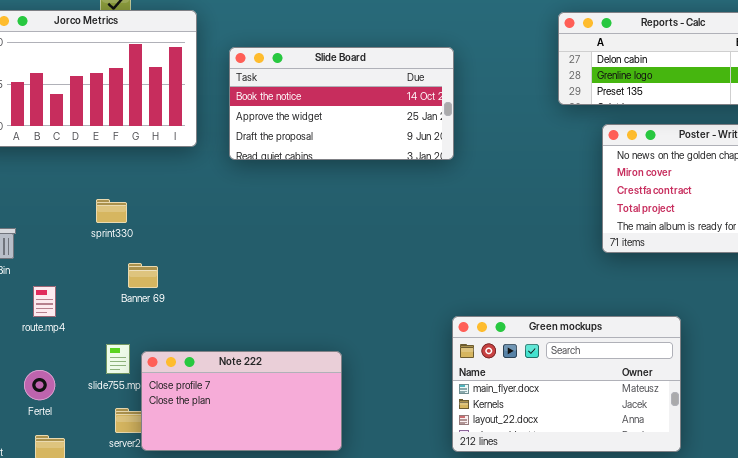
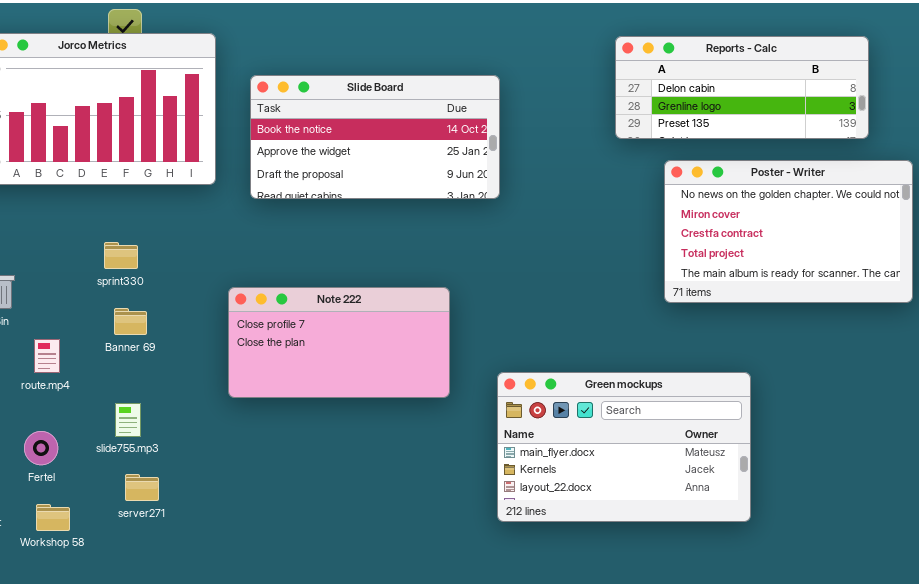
Banner 69: [128,263,158,288] -> [114,308,147,335], moved
Note 222: [141,351,342,451] -> [228,287,450,398], moved

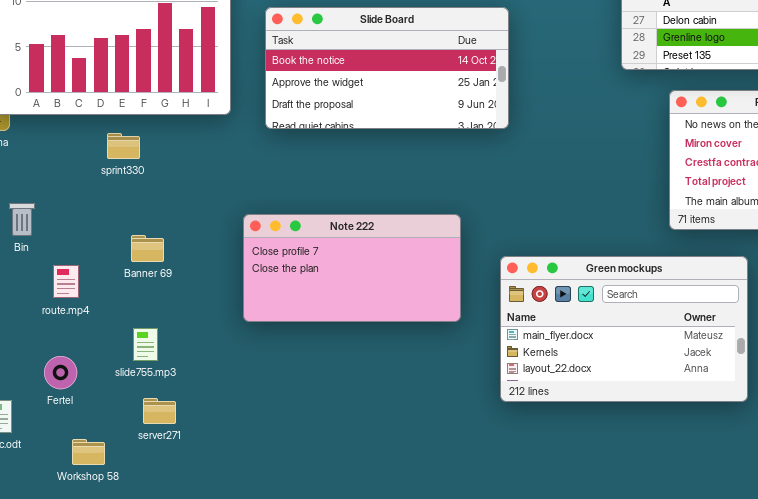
sprint330: [104,242,138,269] -> [107,133,140,159], moved
Green mockups: [497,372,751,522] -> [500,256,748,402], moved
Workshop 58: [36,504,70,531] -> [72,439,105,465], moved

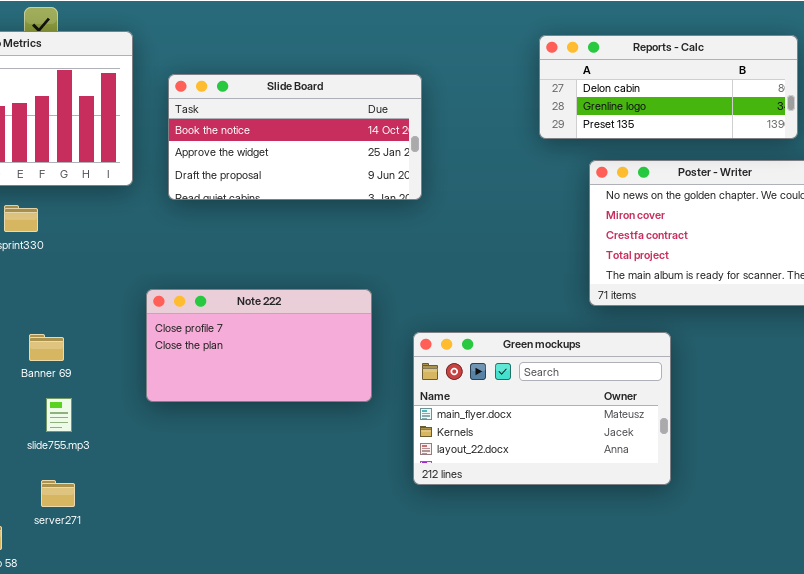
Banner 69: [131,235,164,262] -> [29,334,64,361], moved
slide755.mp3: [133,328,158,361] -> [46,398,72,432], moved

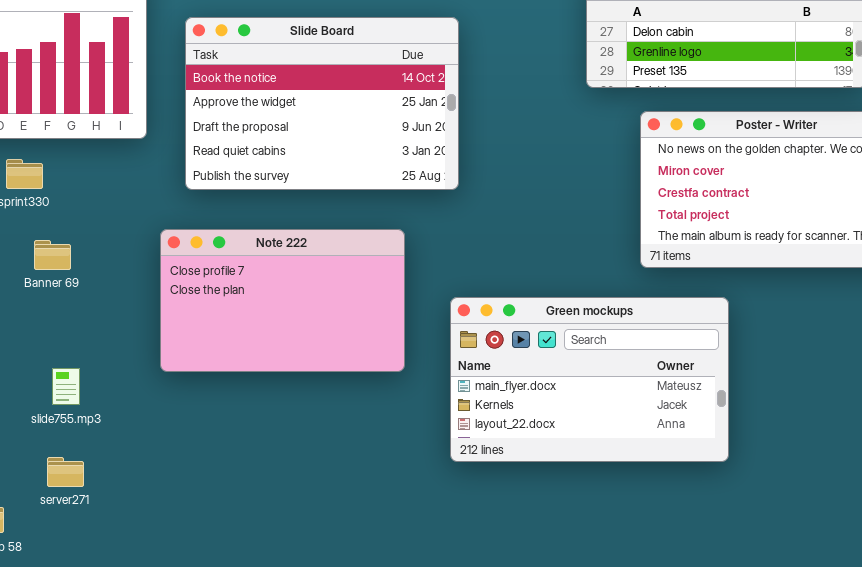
Slide Board: [168,74,422,200] -> [185,17,459,190], resized
Note 222: [146,289,372,402] -> [160,229,405,372], resized
Banner 69: [29,334,64,361] -> [34,240,71,270], moved

